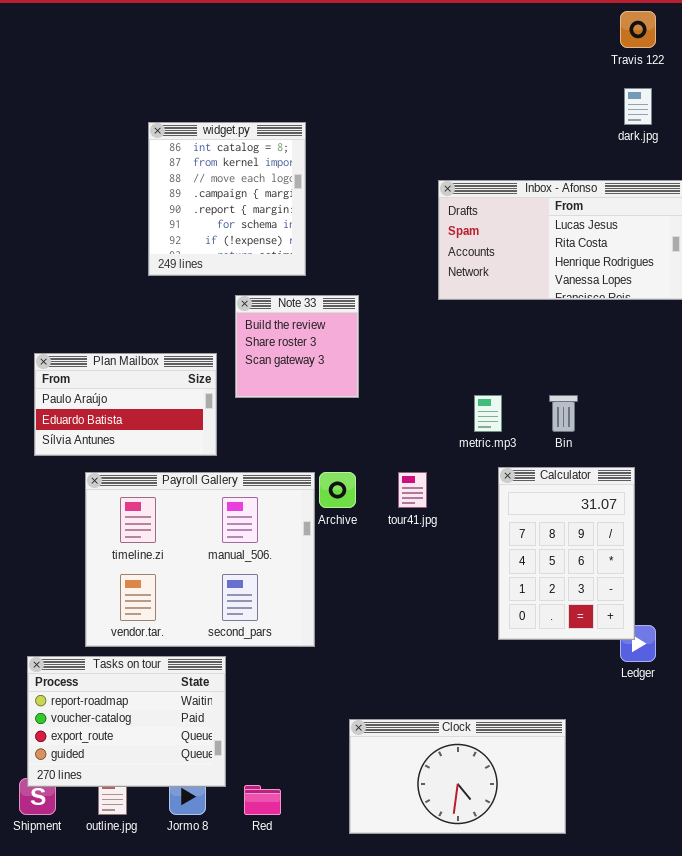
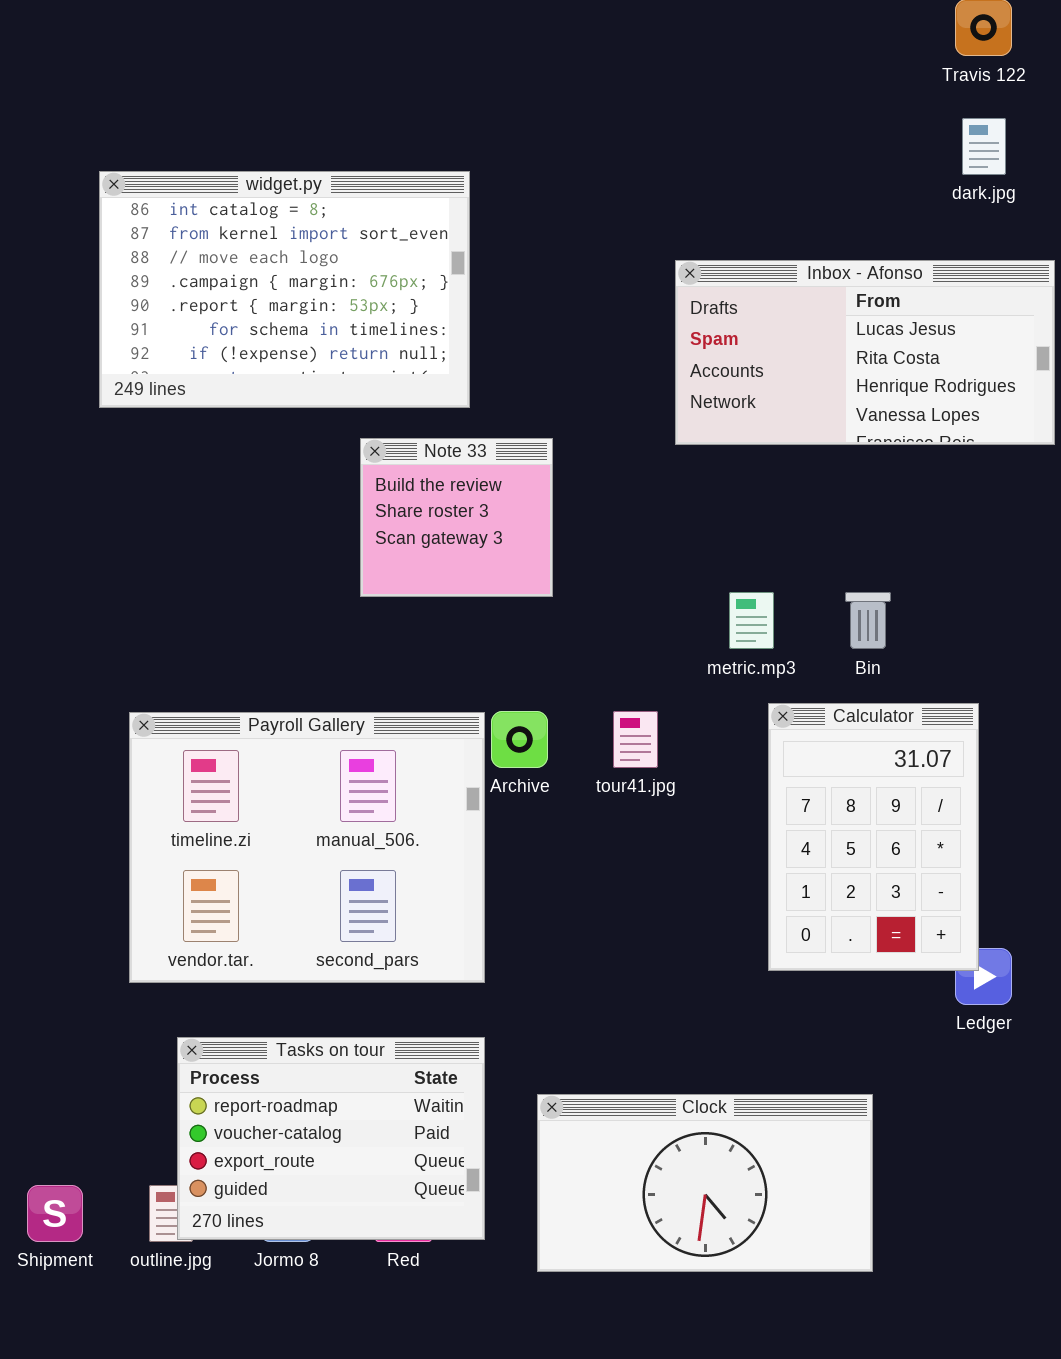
widget.py: [148,122,306,276] -> [99,171,470,408], resized
Plan Mailbox: [34,353,217,456] -> none, closed
Tasks on tour: [27,656,226,787] -> [177,1037,485,1240], moved

